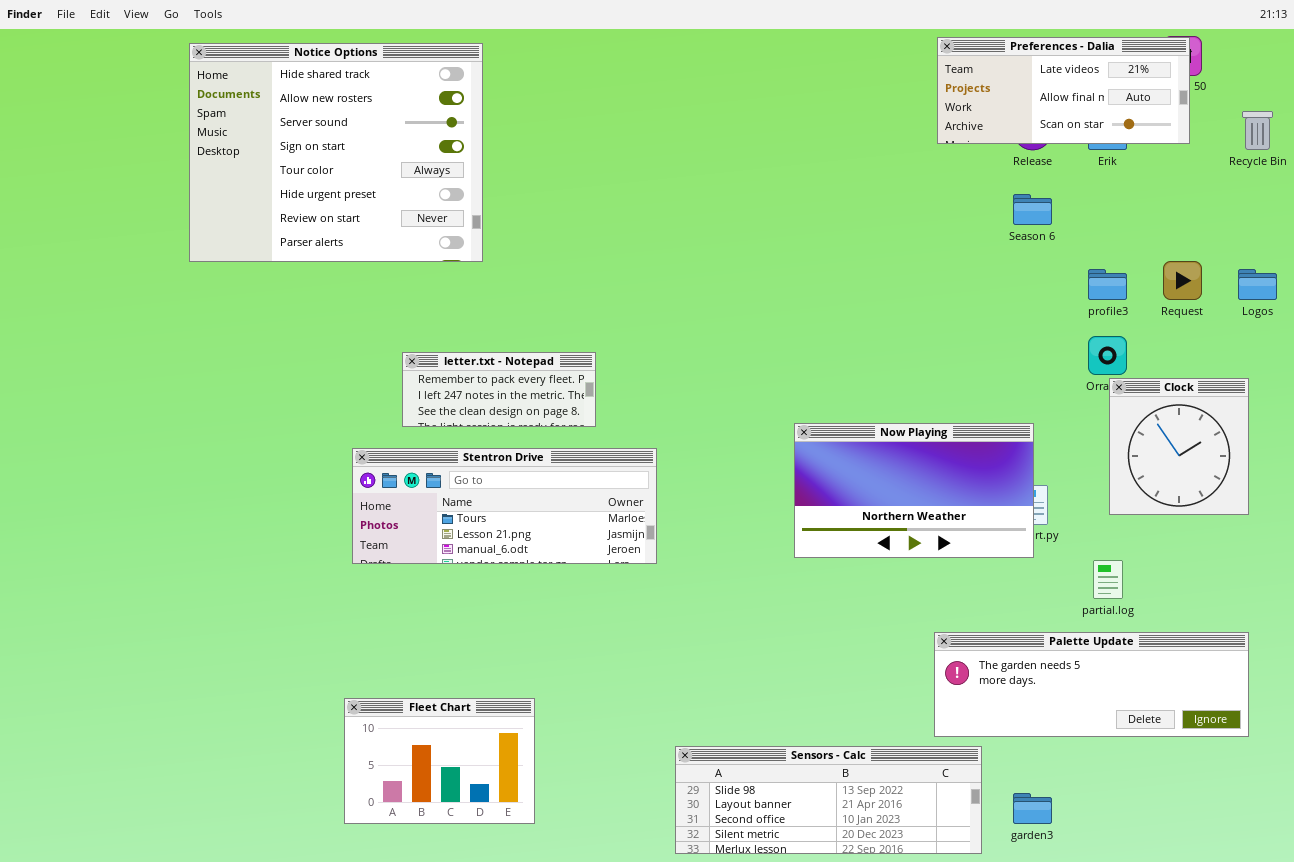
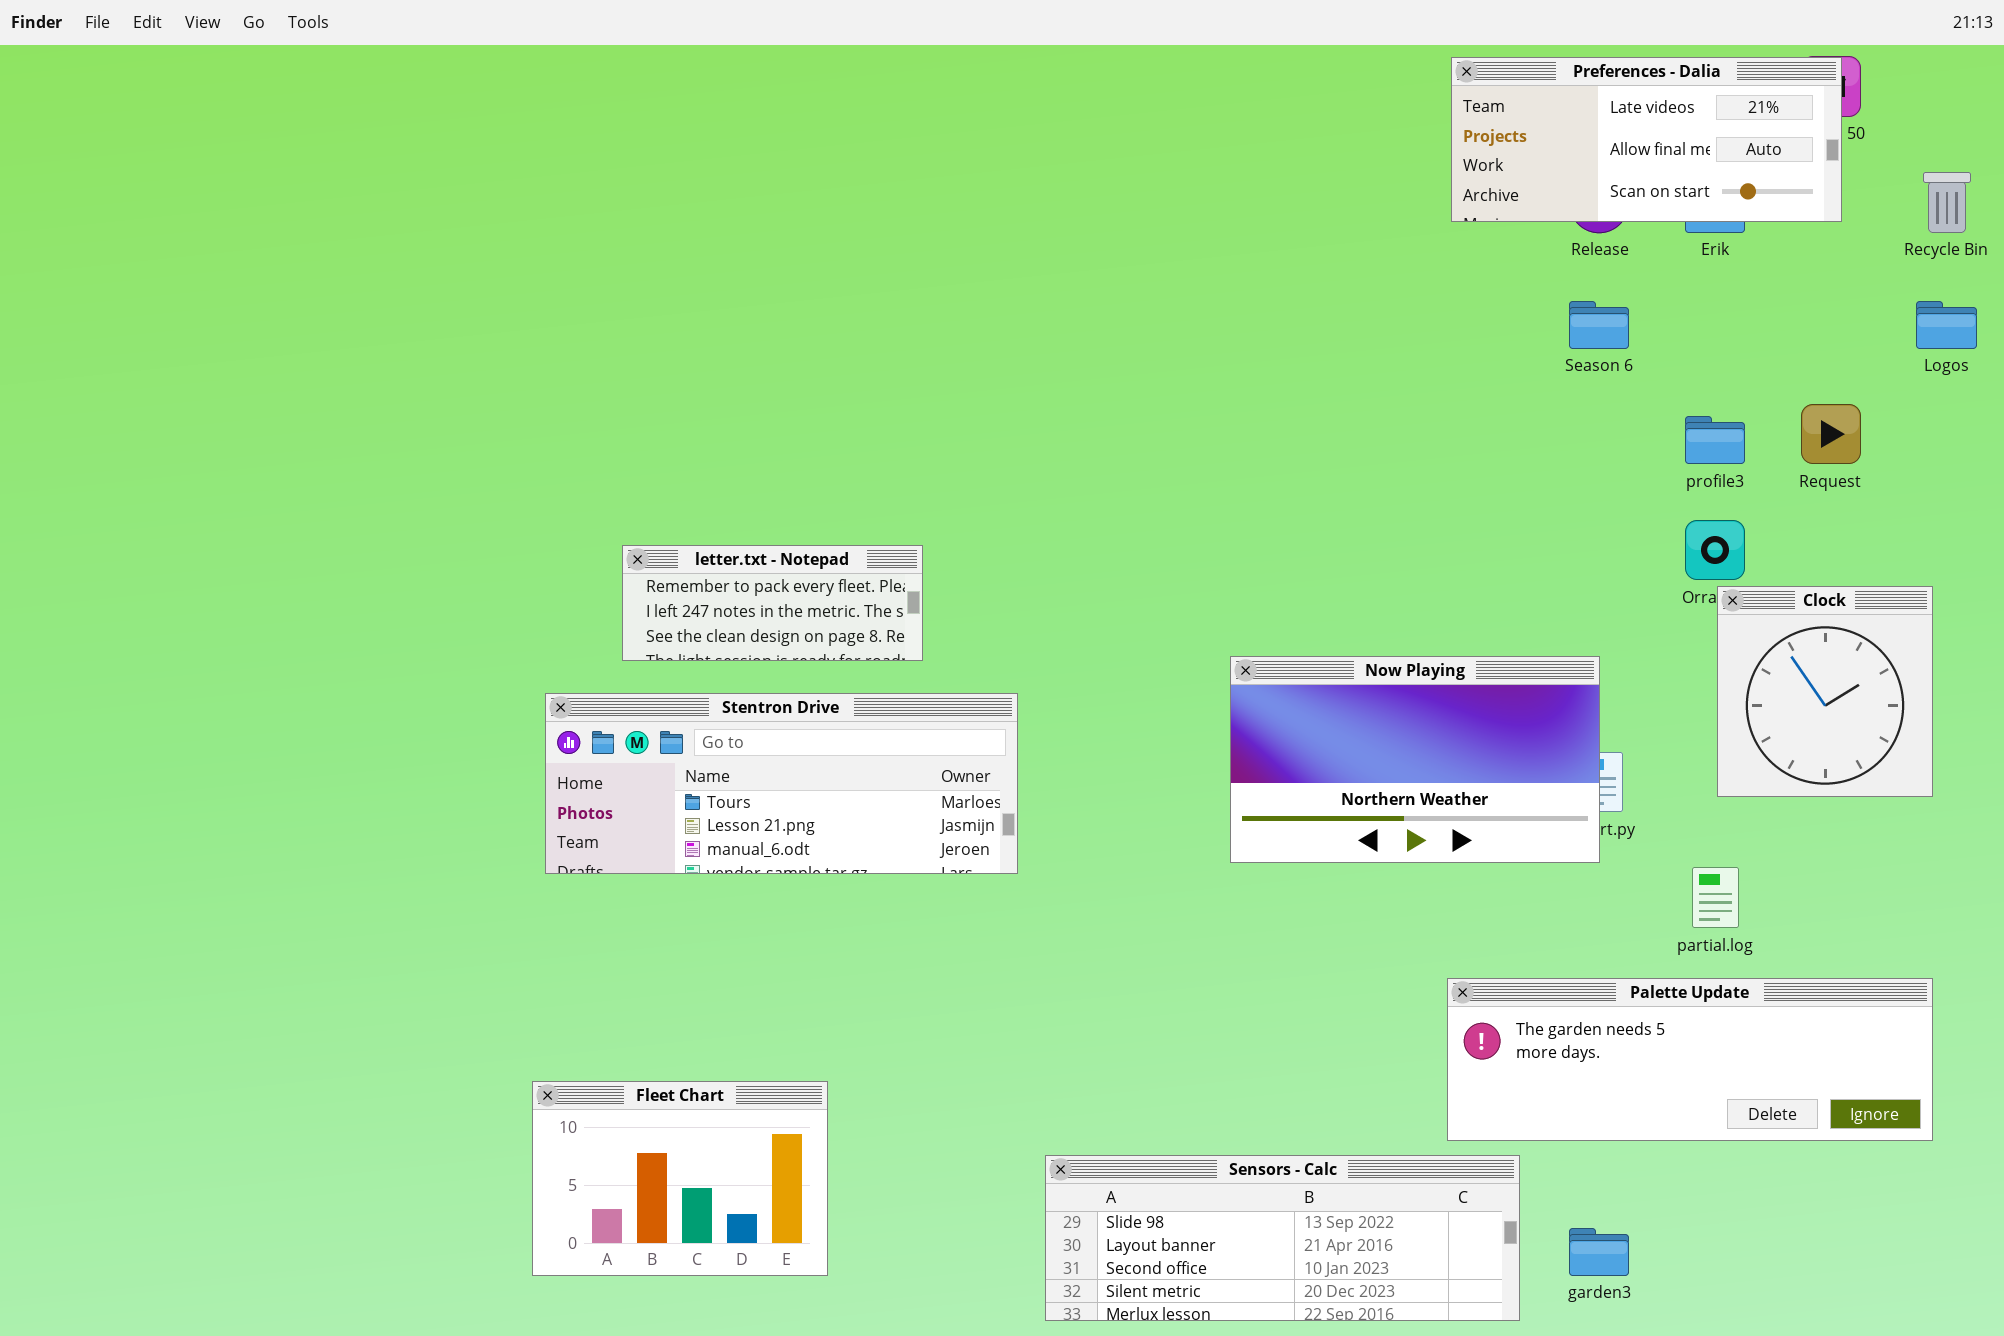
Notice Options: [189,43,483,262] -> none, closed
Logos: [1238,269,1277,300] -> [1916,301,1977,349], moved

